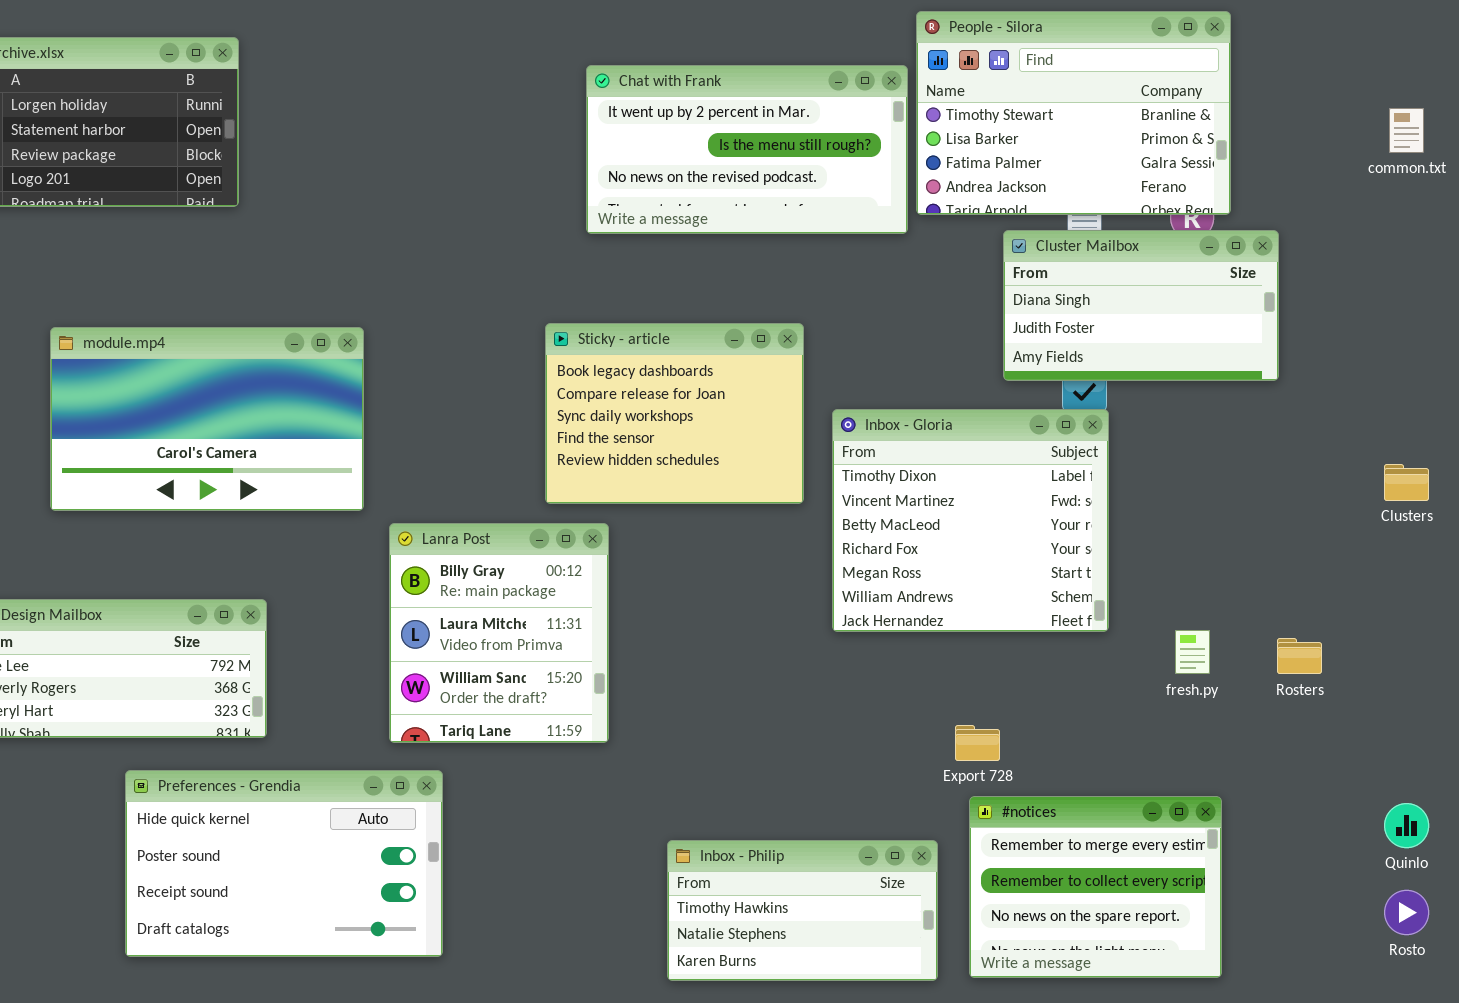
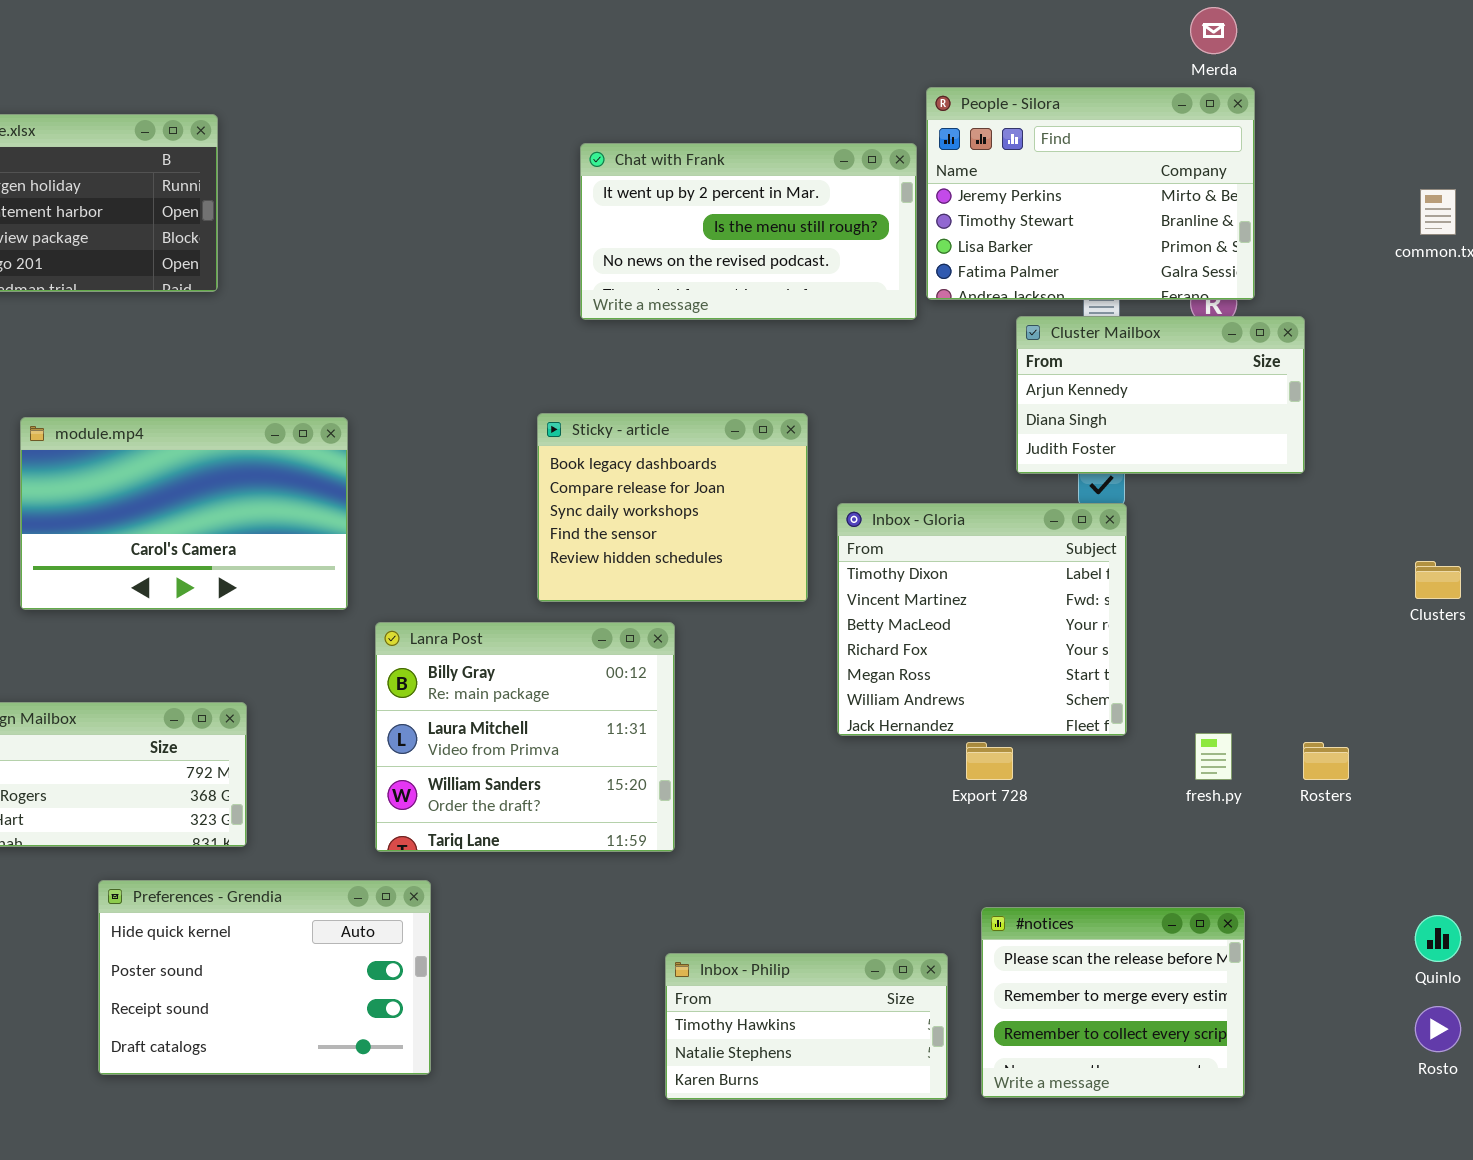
People - Silora: [916,11,1231,215] -> [926,87,1255,300], scrolled up 1 row
Cluster Mailbox: [1003,230,1279,381] -> [1016,316,1305,474], scrolled up 1 row
Lanra Post: [389,523,609,743] -> [375,622,675,852], resized
Export 728: [955,725,1000,761] -> [966,742,1013,780], moved
#notices: [969,796,1222,978] -> [981,907,1245,1098], scrolled up 1 row

